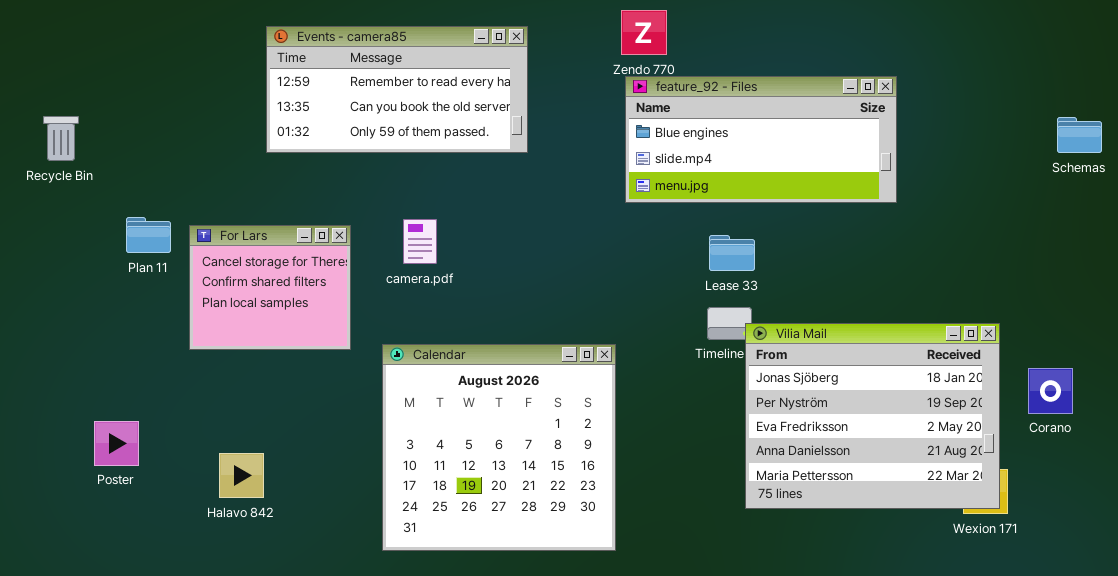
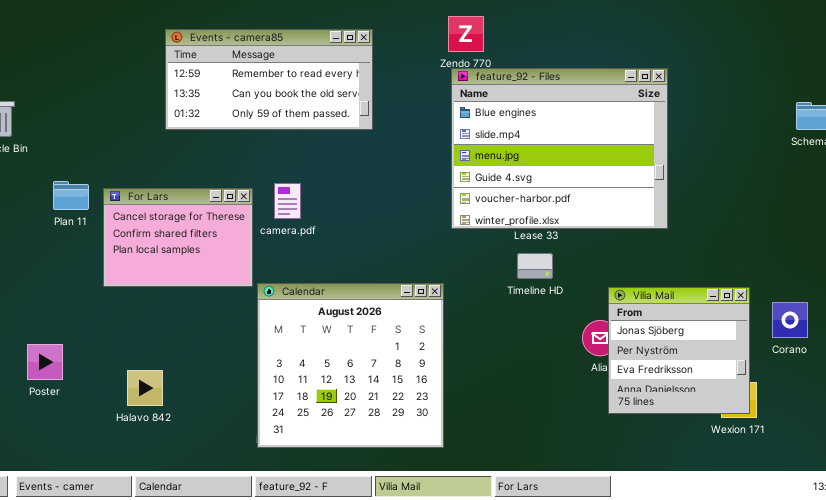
feature_92 - Files: [625,76,897,203] -> [451,68,668,229], resized
For Lars: [189,225,351,350] -> [103,188,253,287], resized
Vilia Mail: [745,323,1000,509] -> [608,287,750,414], resized

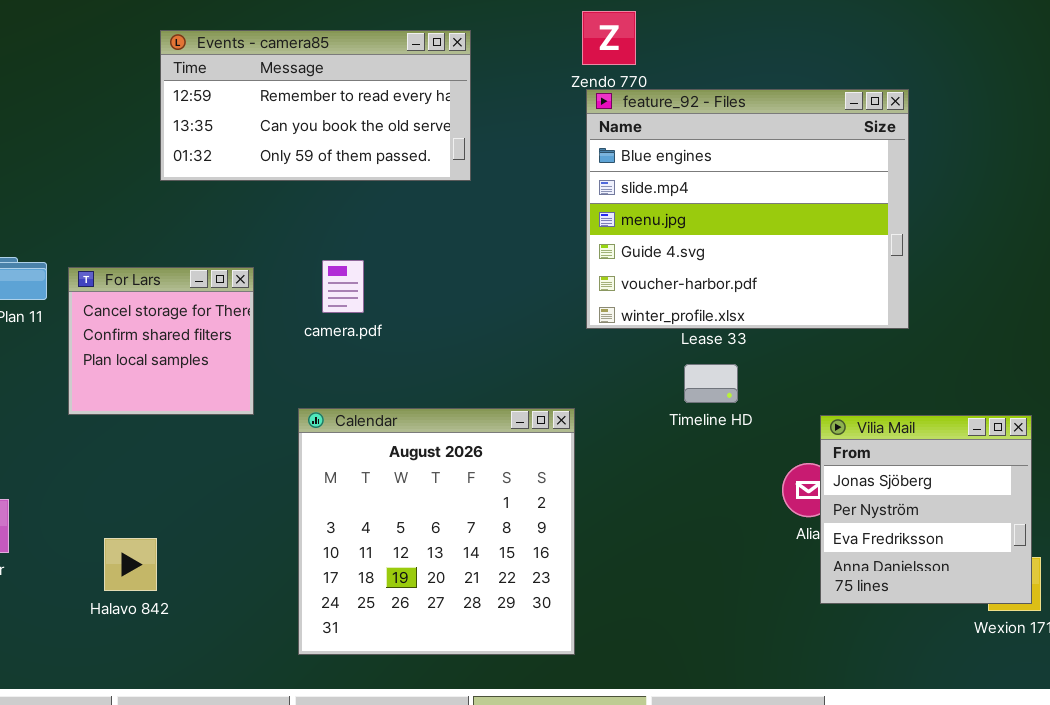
For Lars: [103,188,253,287] -> [68,267,254,415], resized

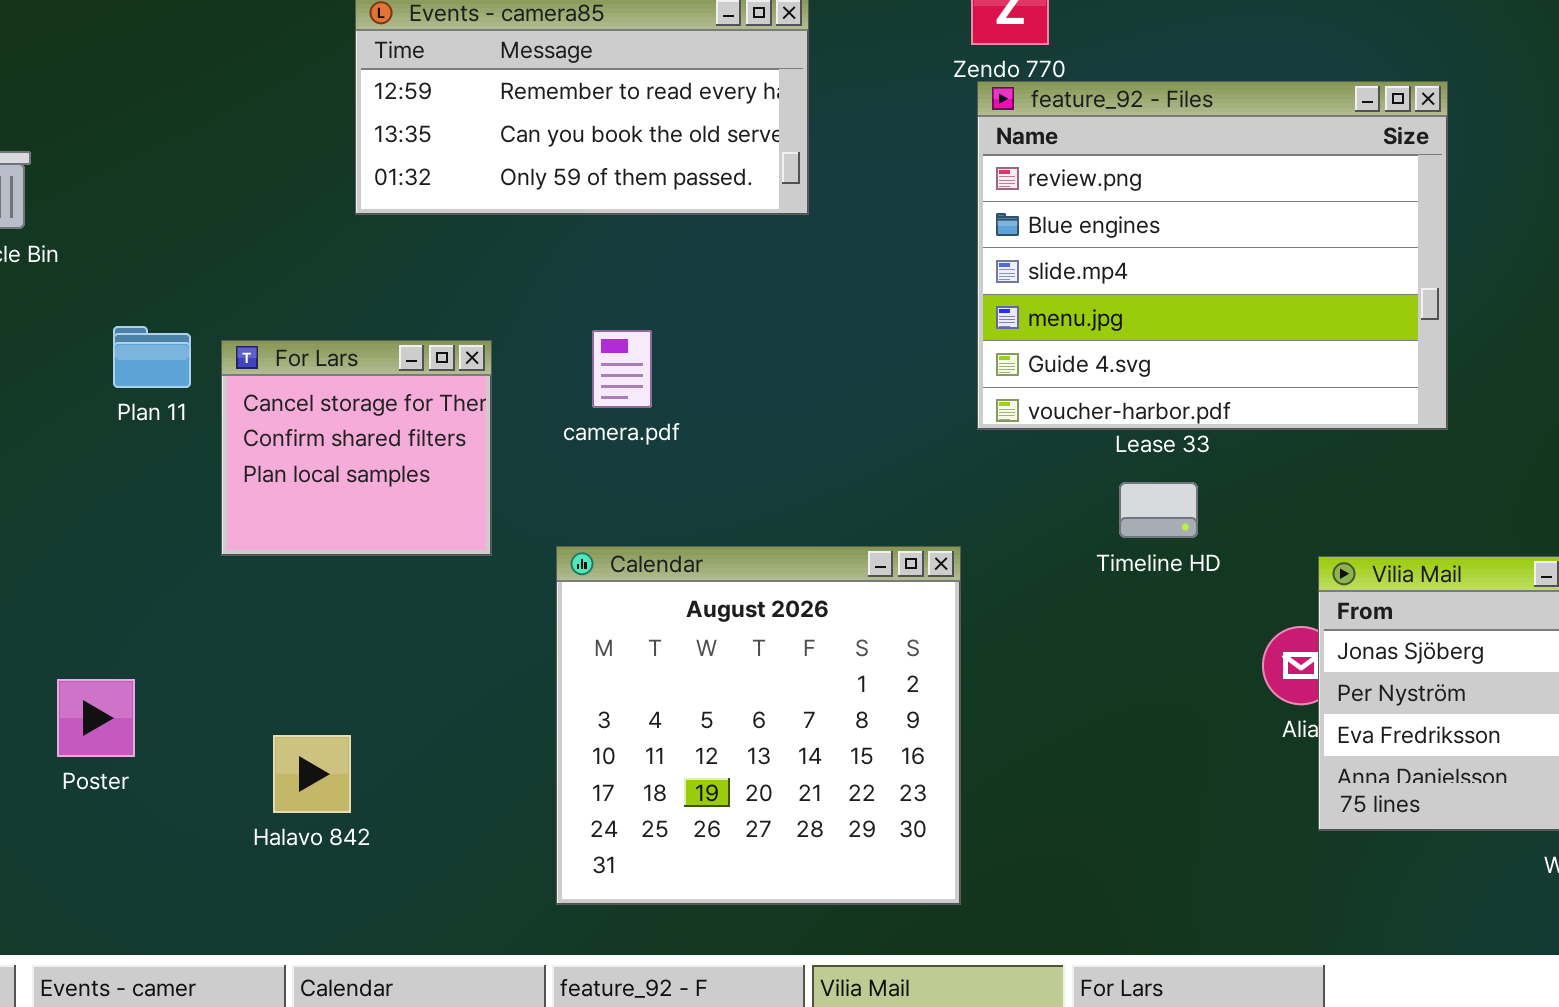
feature_92 - Files: [586,89,909,329] -> [977,81,1448,430], scrolled up 1 row

